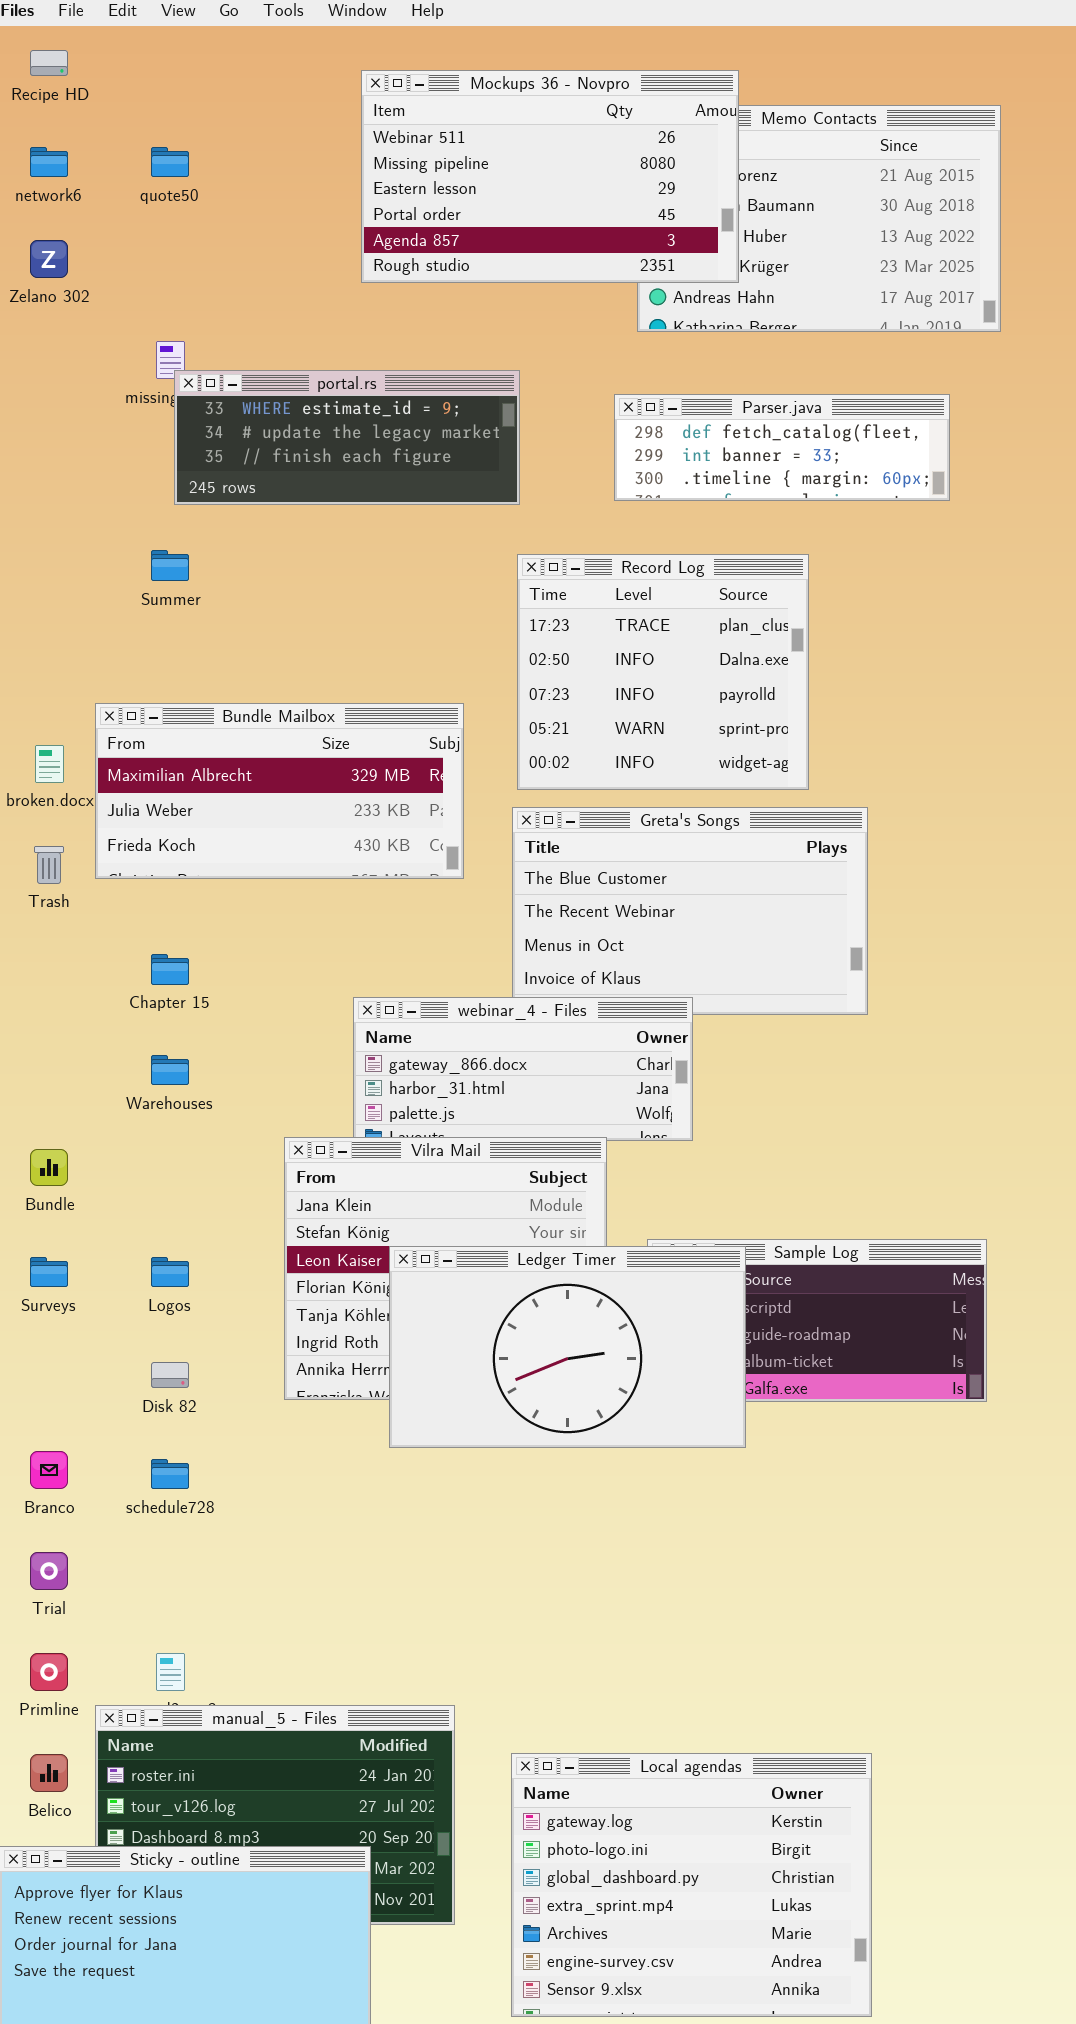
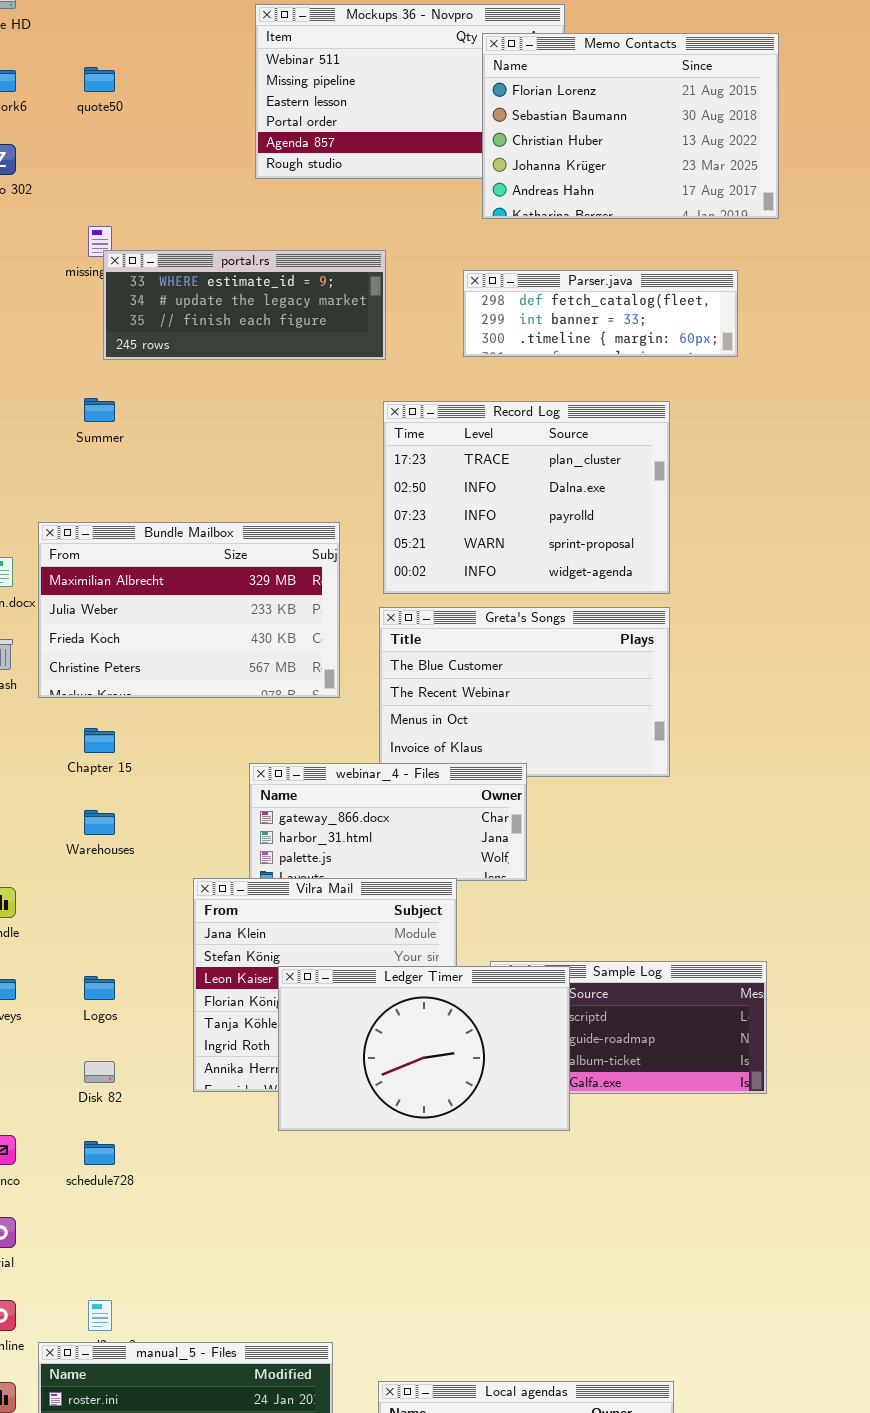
Memo Contacts: [637,105,1001,332] -> [482,33,779,219], raised
Record Log: [517,554,809,790] -> [383,401,670,594], resized
Bundle Mailbox: [95,703,464,879] -> [38,522,340,698], resized

